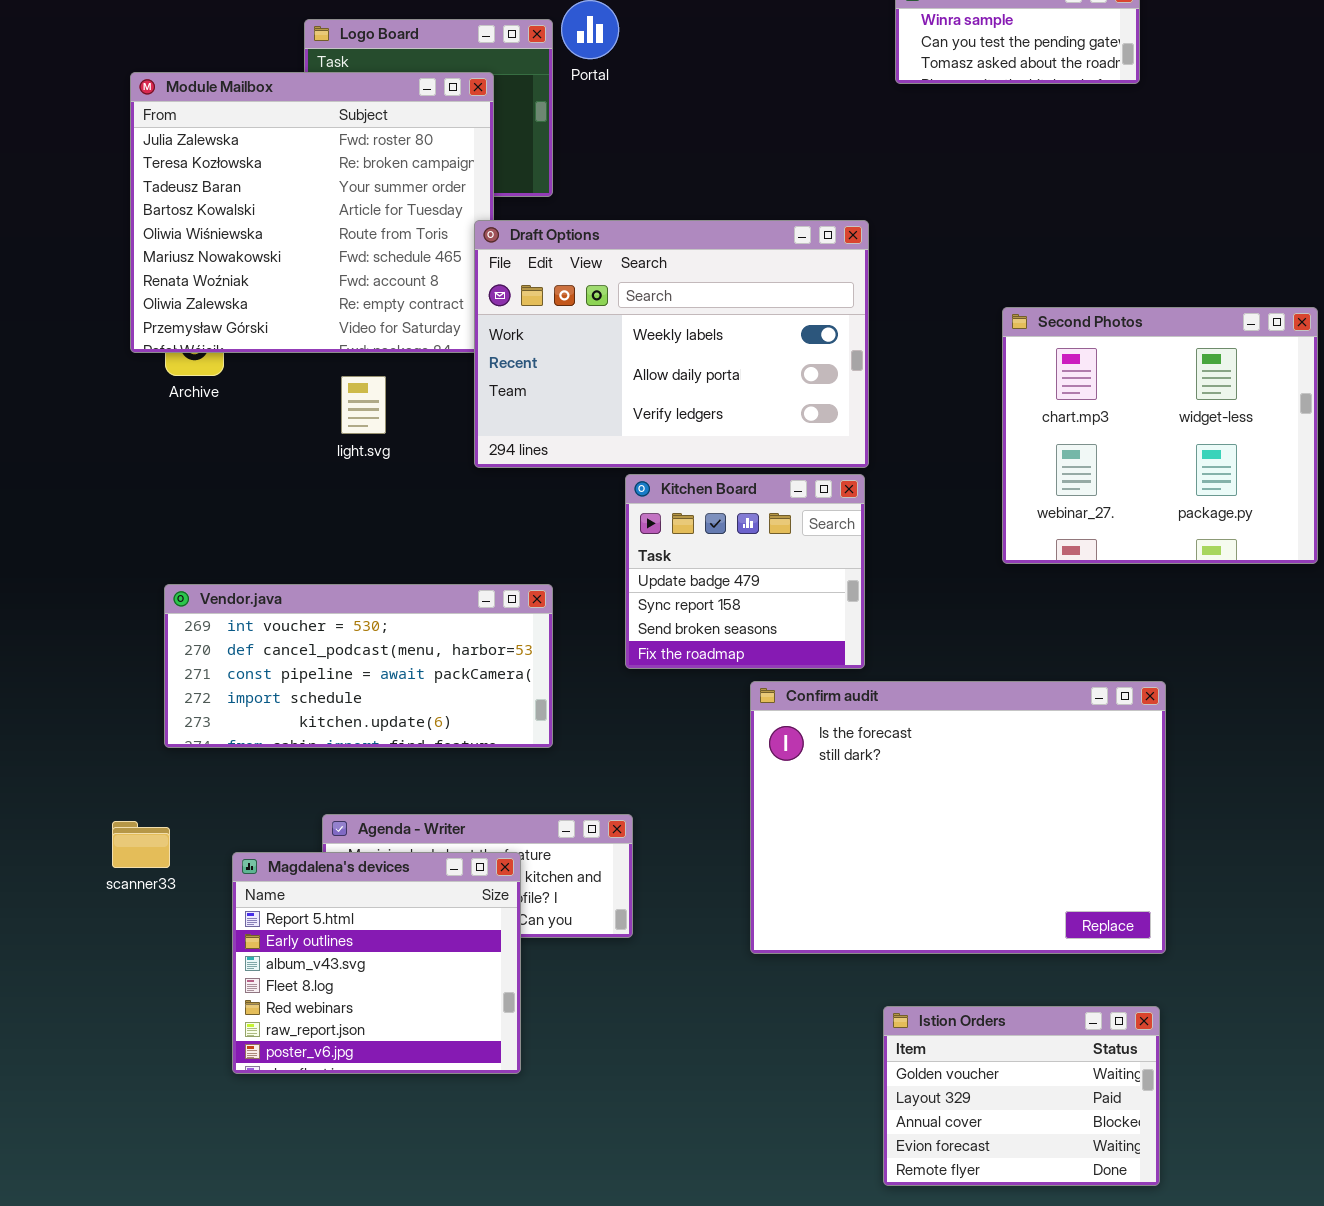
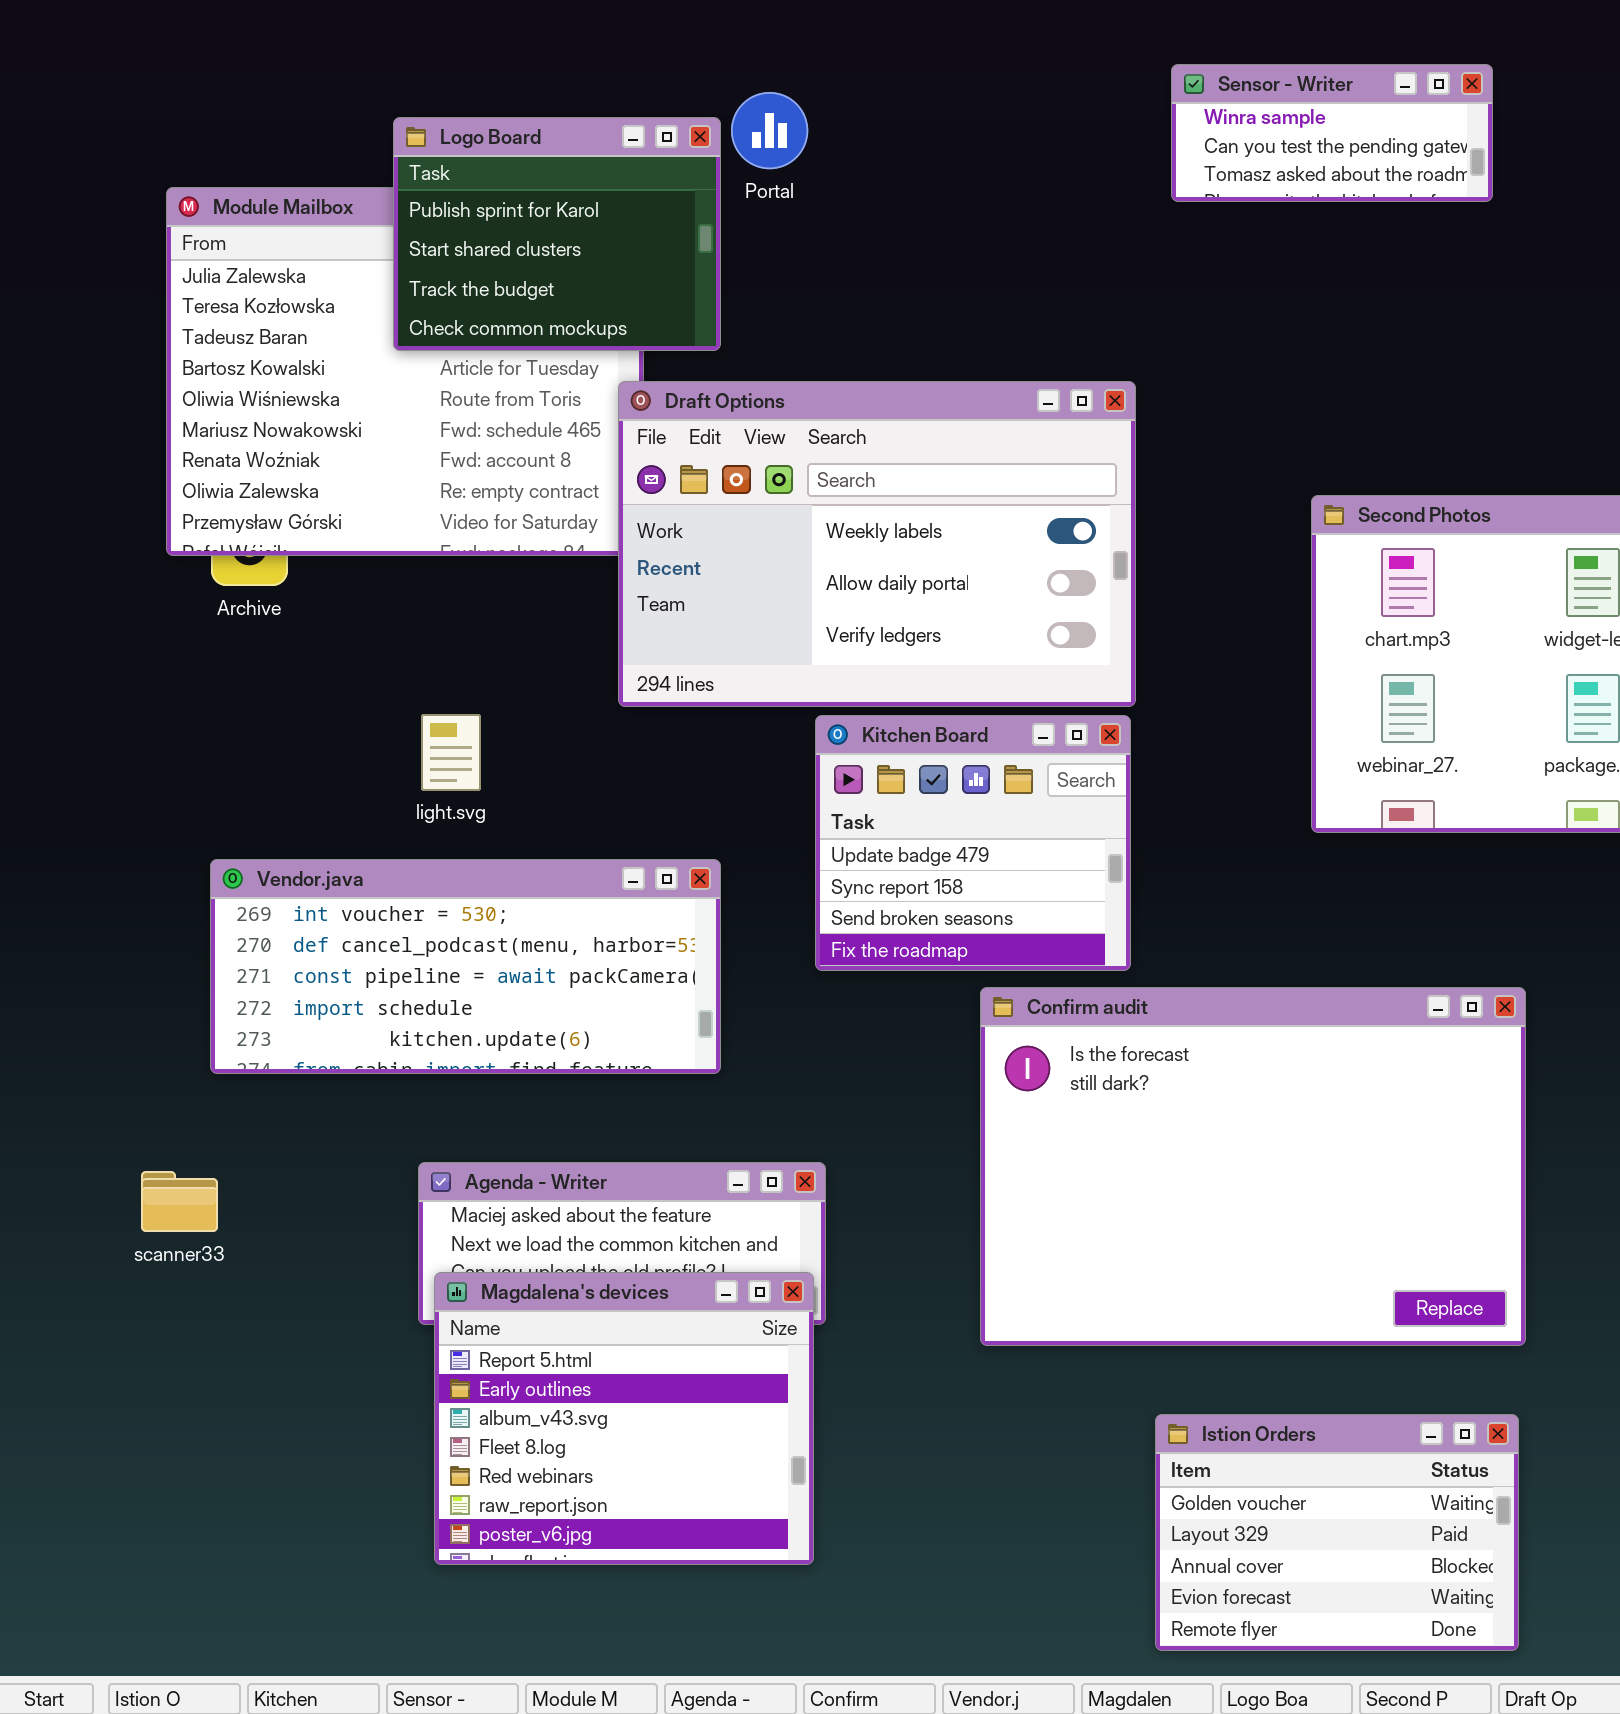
Logo Board: [304,19,553,197] -> [393,117,721,351], raised
light.svg: [341,376,386,434] -> [421,714,481,791], moved
Magdalena's devices: [232,852,521,1074] -> [434,1272,814,1565], moved

